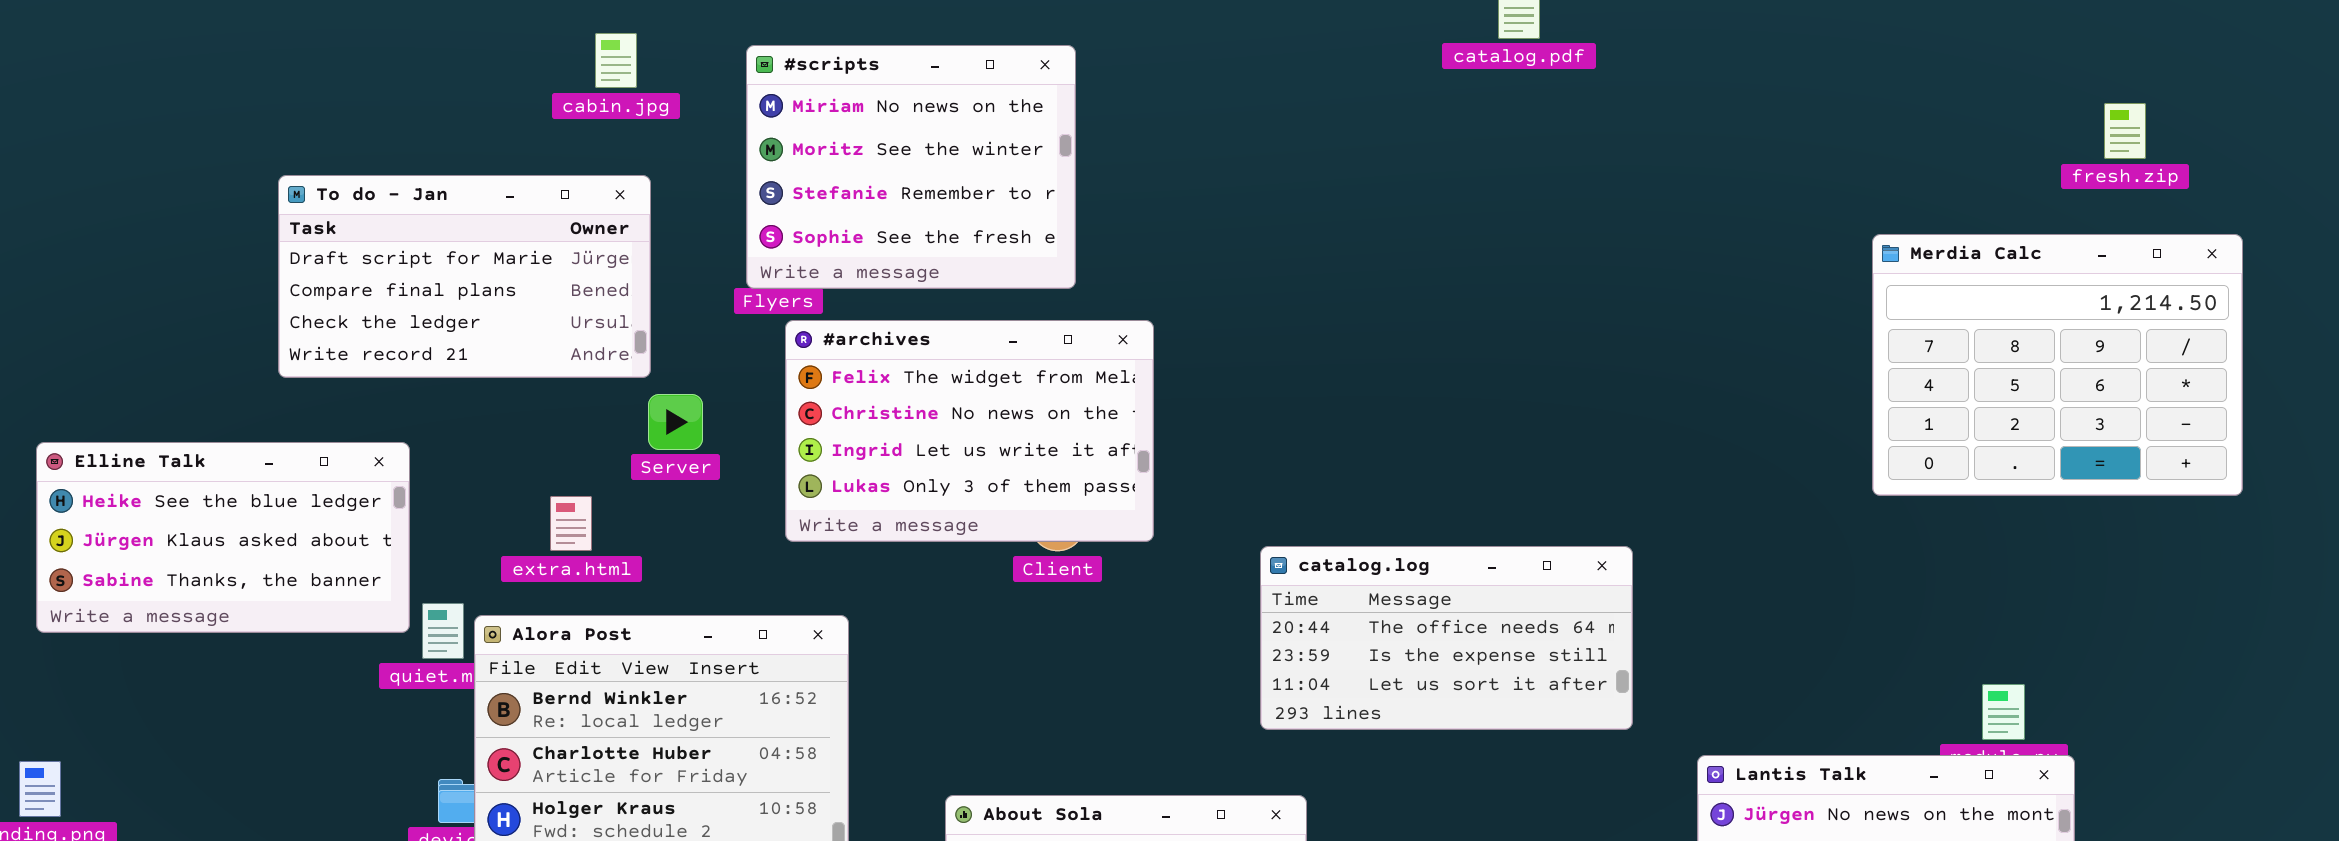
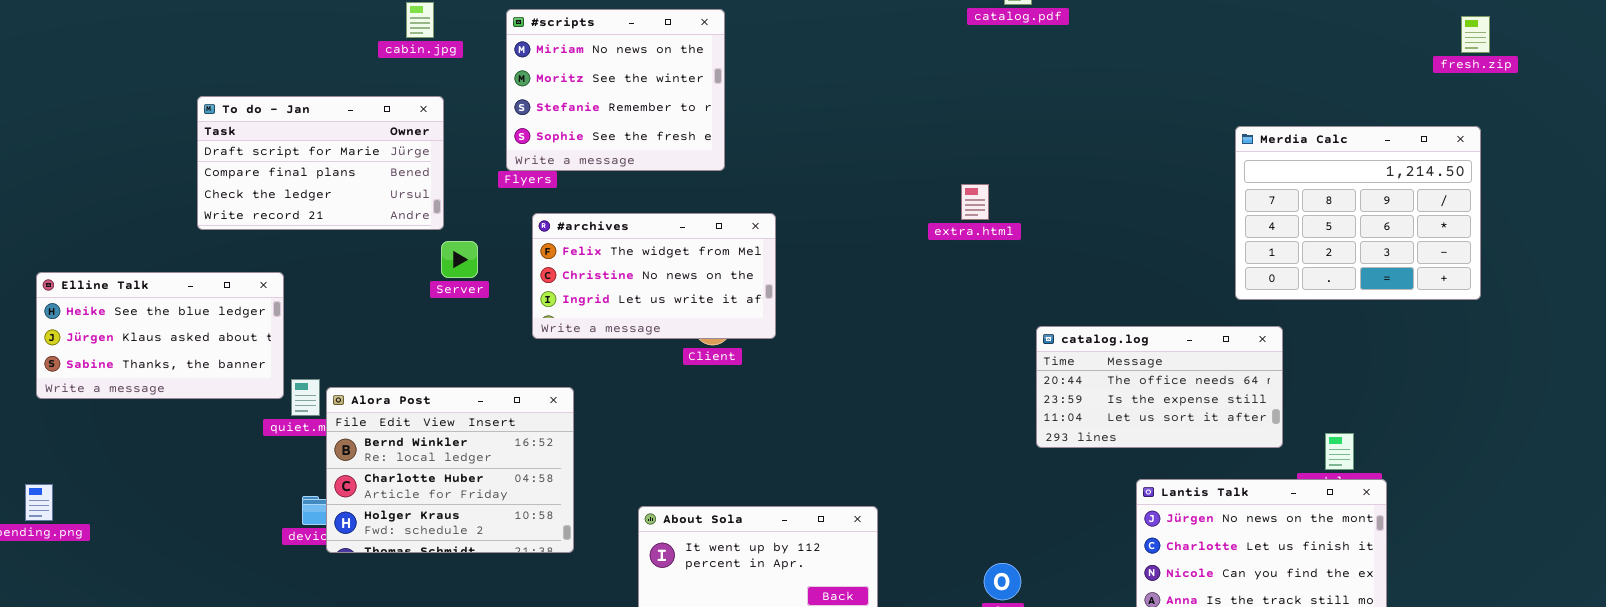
fresh.zip: [2104,103,2146,159] -> [1461,16,1490,53], moved
Merdia Calc: [1872,234,2243,496] -> [1235,126,1481,300], moved
#archives: [785,320,1154,542] -> [532,213,776,339], resized
extra.html: [550,496,592,551] -> [961,184,989,220], moved
catalog.log: [1260,546,1633,730] -> [1036,326,1283,448], moved

